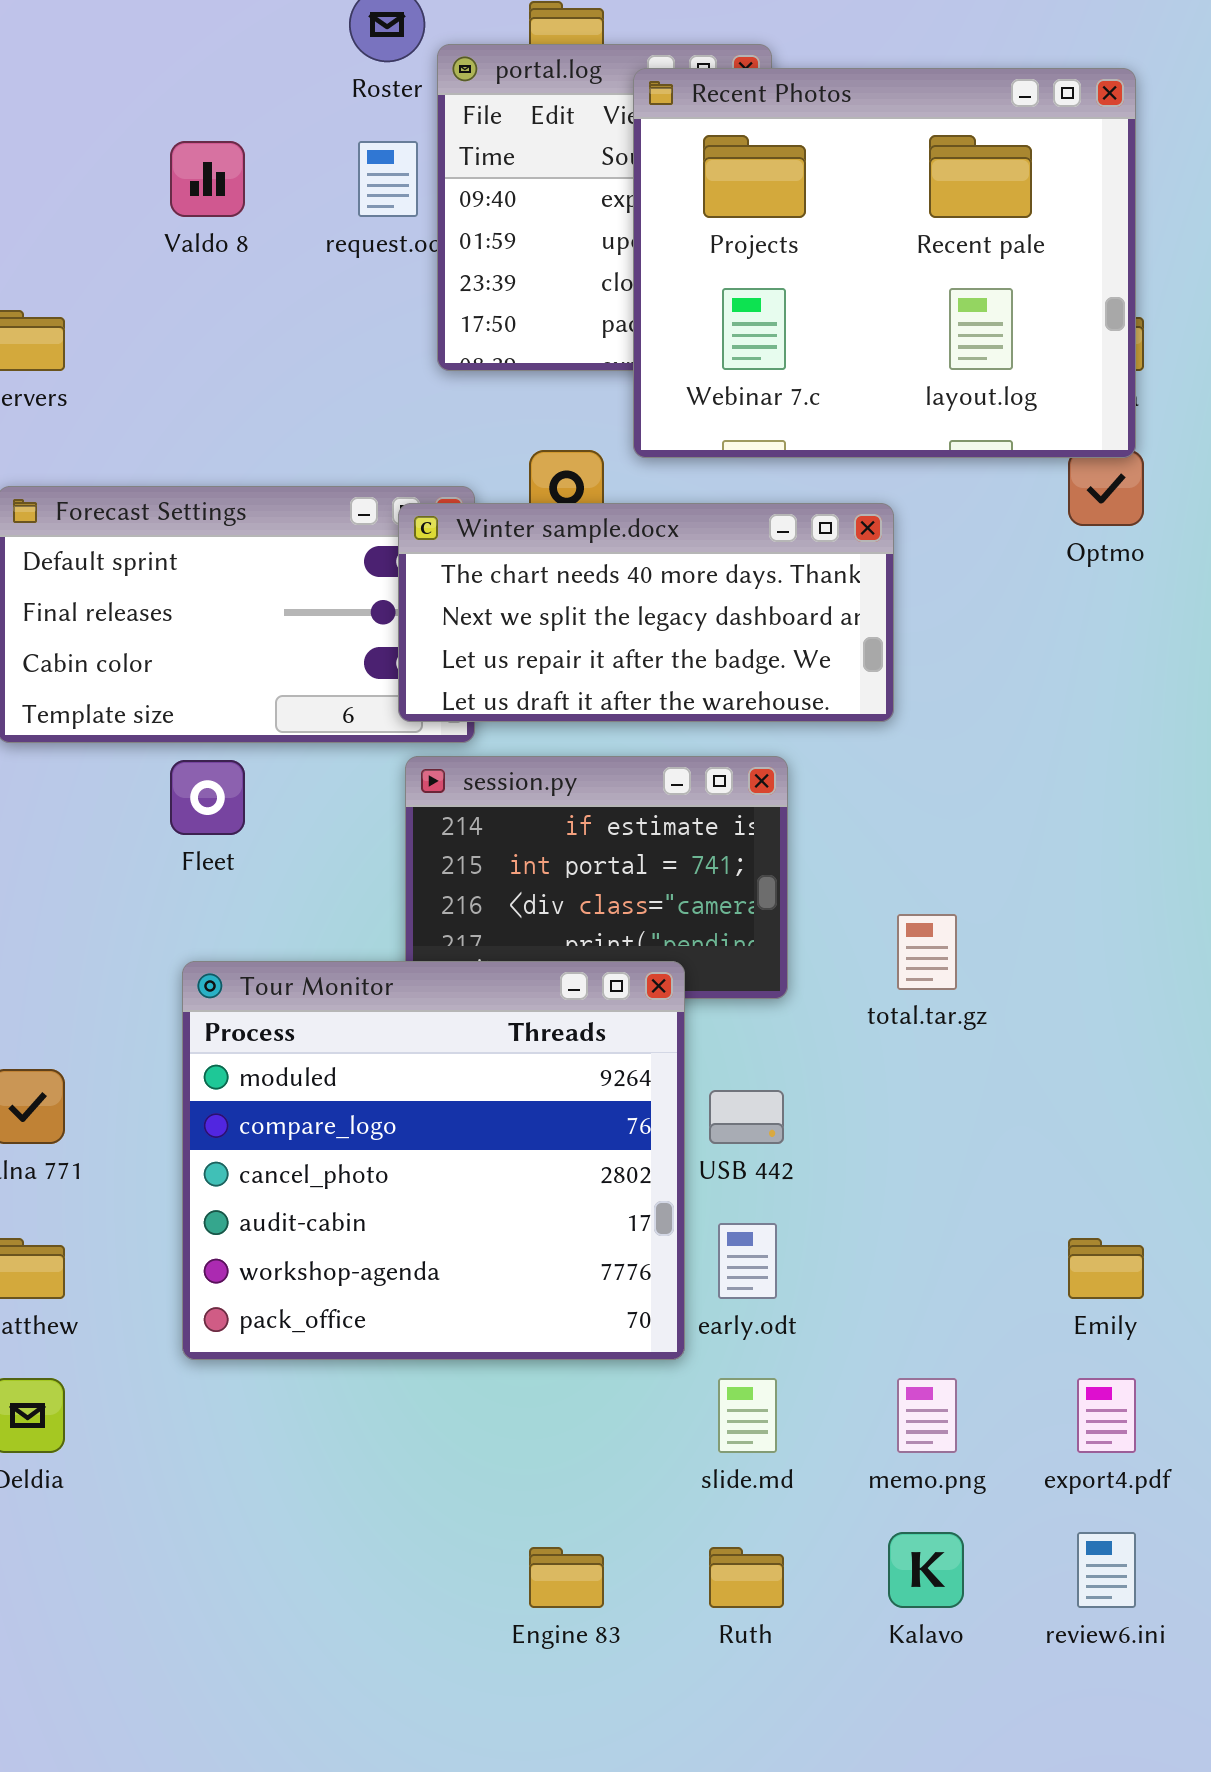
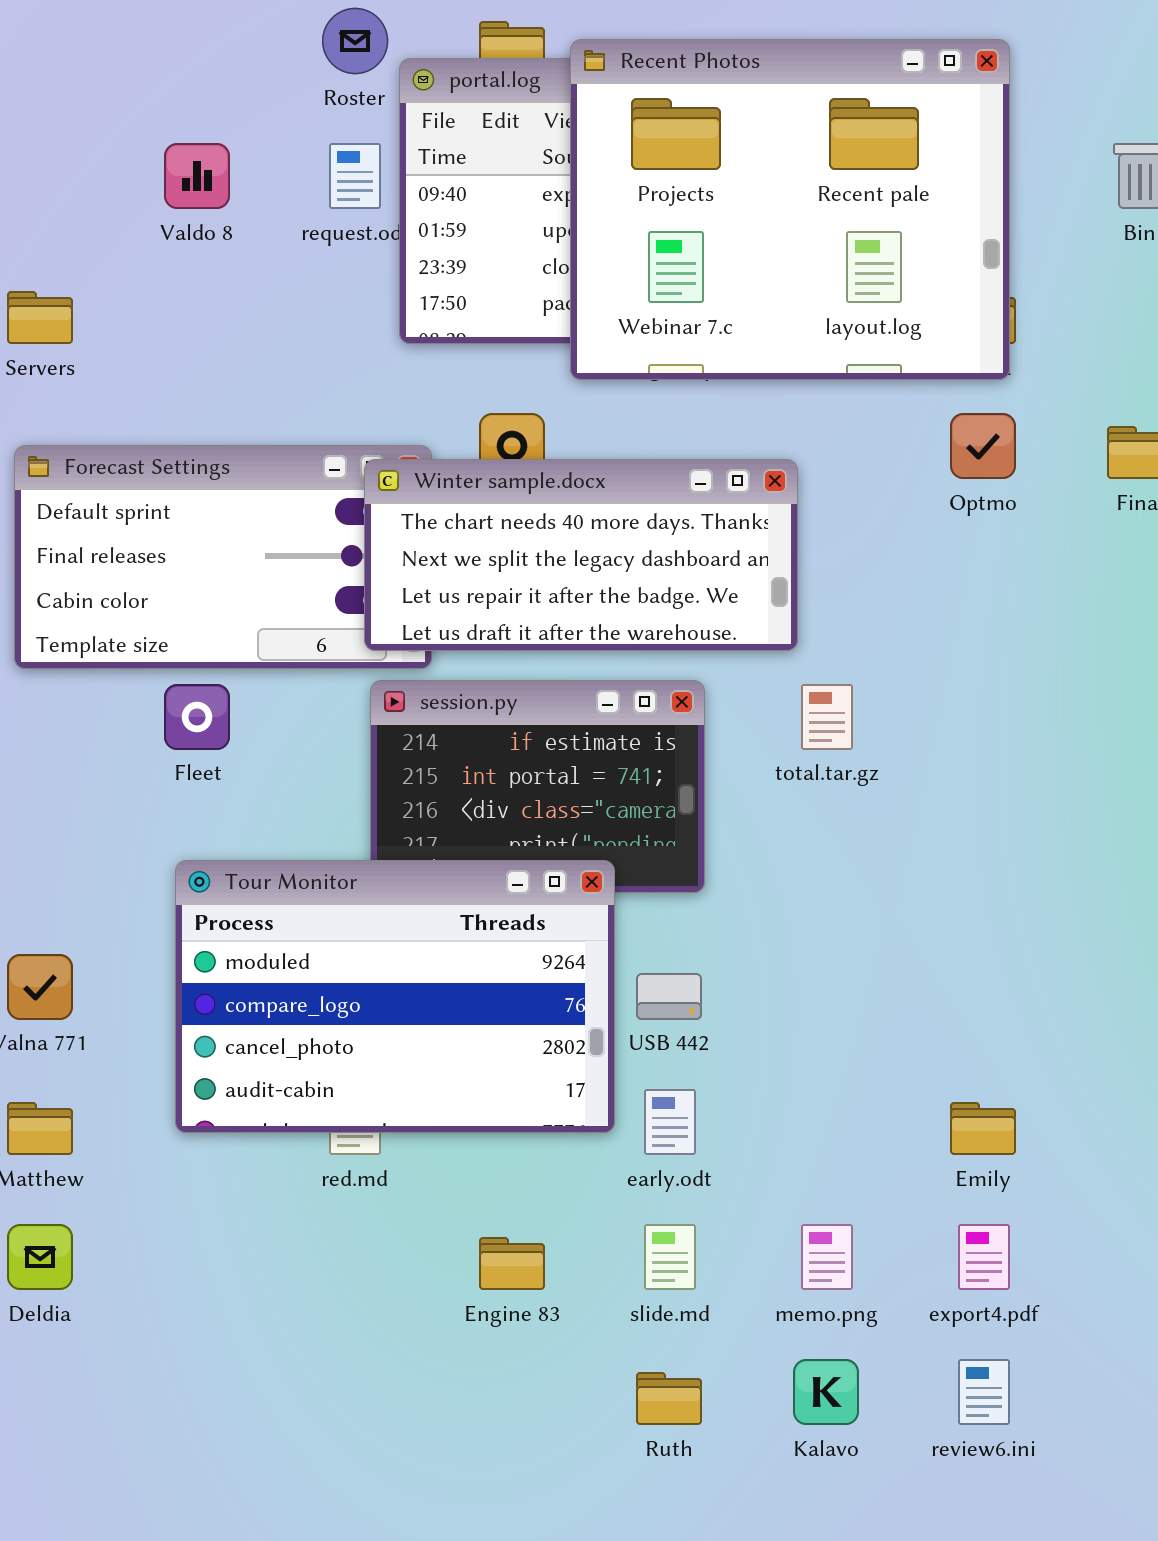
Recent Photos: [633,68,1136,458] -> [570,39,1010,380], moved
total.tar.gz: [897,914,957,990] -> [801,684,853,750], moved
Tour Monitor: [182,961,685,1360] -> [175,860,615,1133], resized
Engine 83: [529,1547,604,1608] -> [479,1237,545,1290], moved

